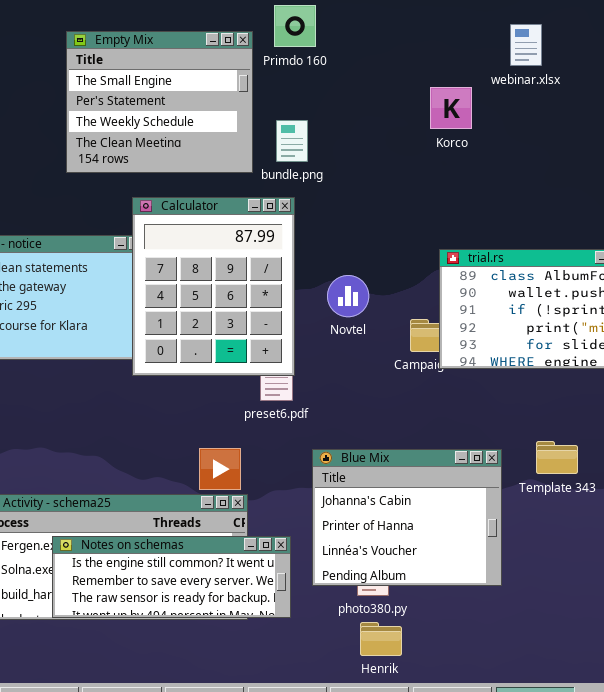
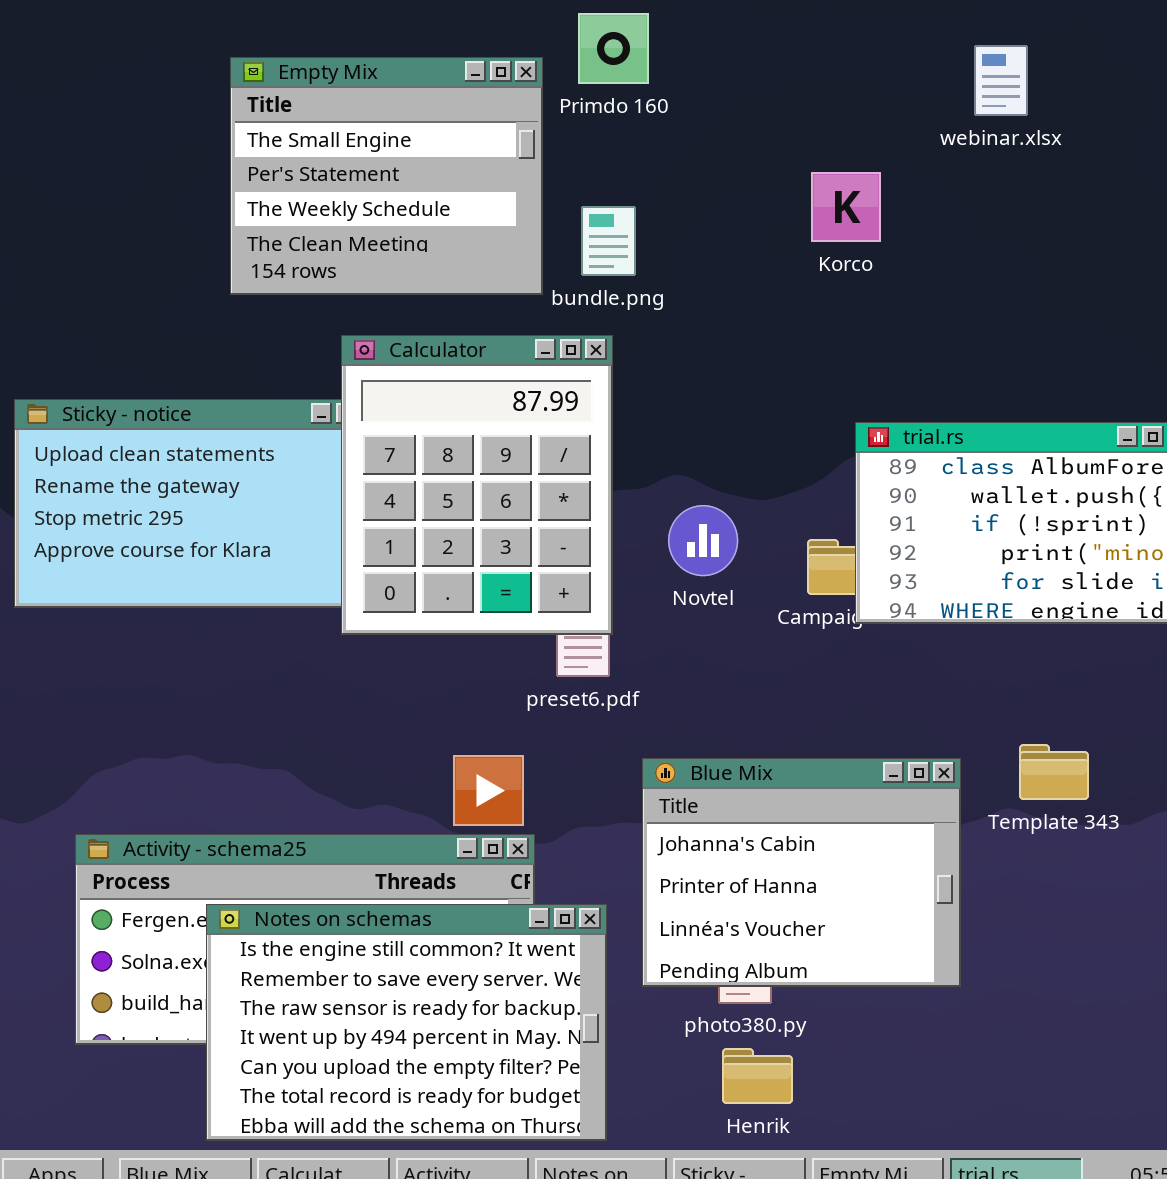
Korco: [430,87,472,129] -> [811,172,881,242], moved
Novtel: [327,275,369,317] -> [668,505,738,576], moved
Notes on schemas: [52,536,291,618] -> [206,904,607,1141], resized

